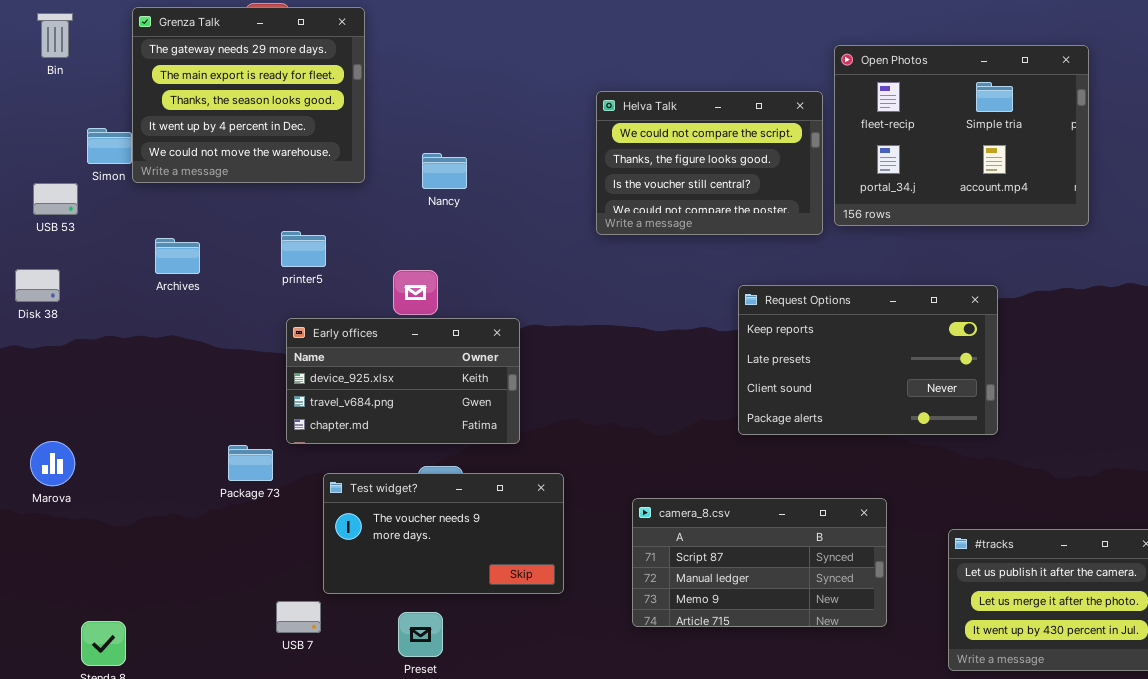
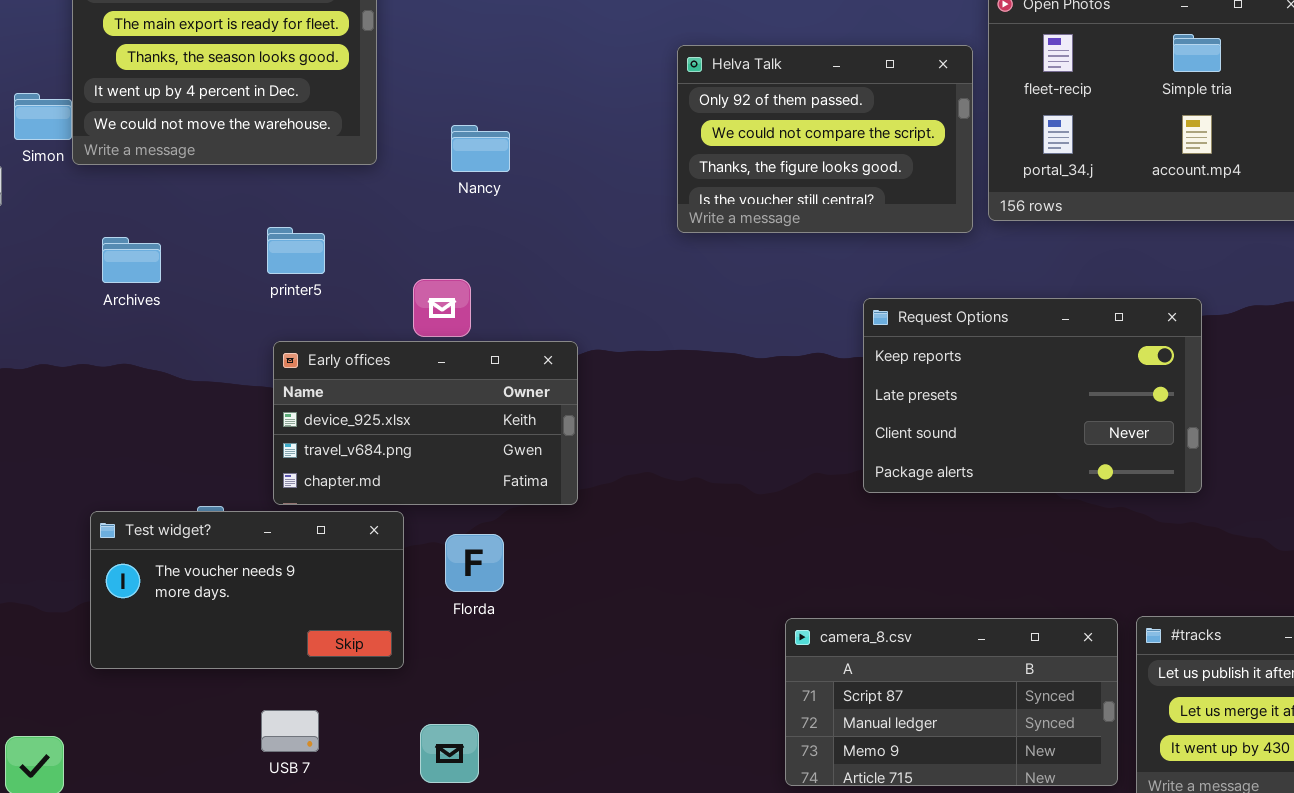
Helva Talk: [596,91,823,235] -> [677,45,973,233], scrolled up 1 row
Test widget?: [323,473,564,594] -> [90,511,404,669], moved
camera_8.csv: [632,498,887,627] -> [785,618,1118,786], moved

